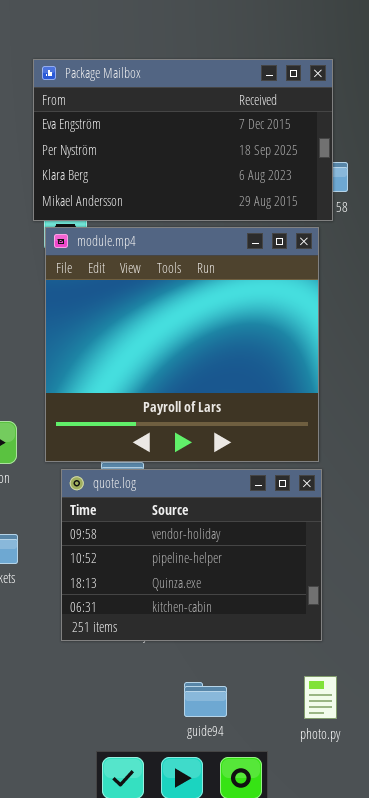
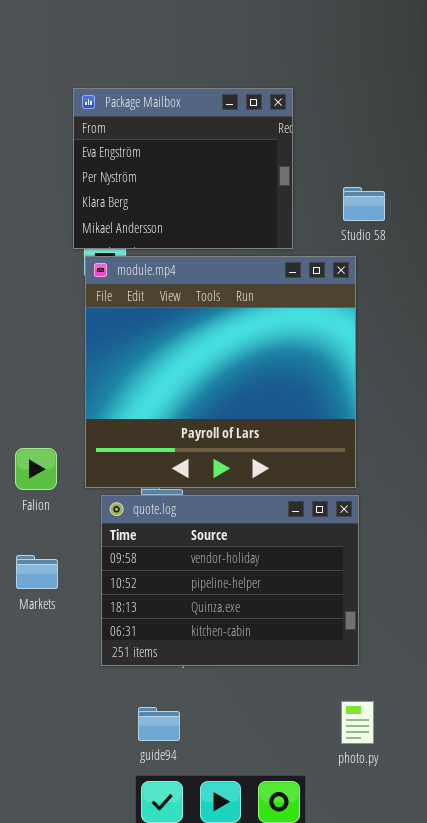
Package Mailbox: [33,59,333,221] -> [73,88,293,249], resized
guide94: [184,682,227,717] -> [138,707,180,741], moved

